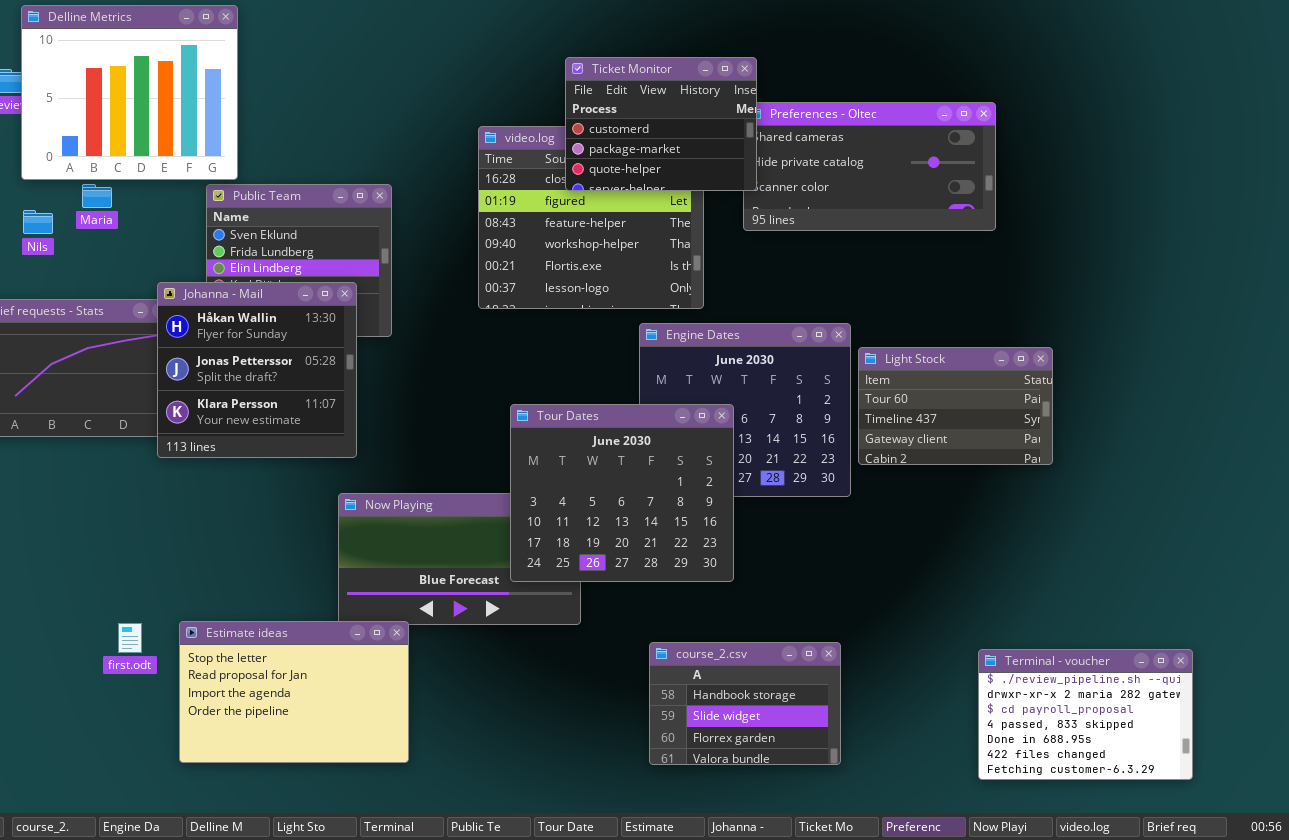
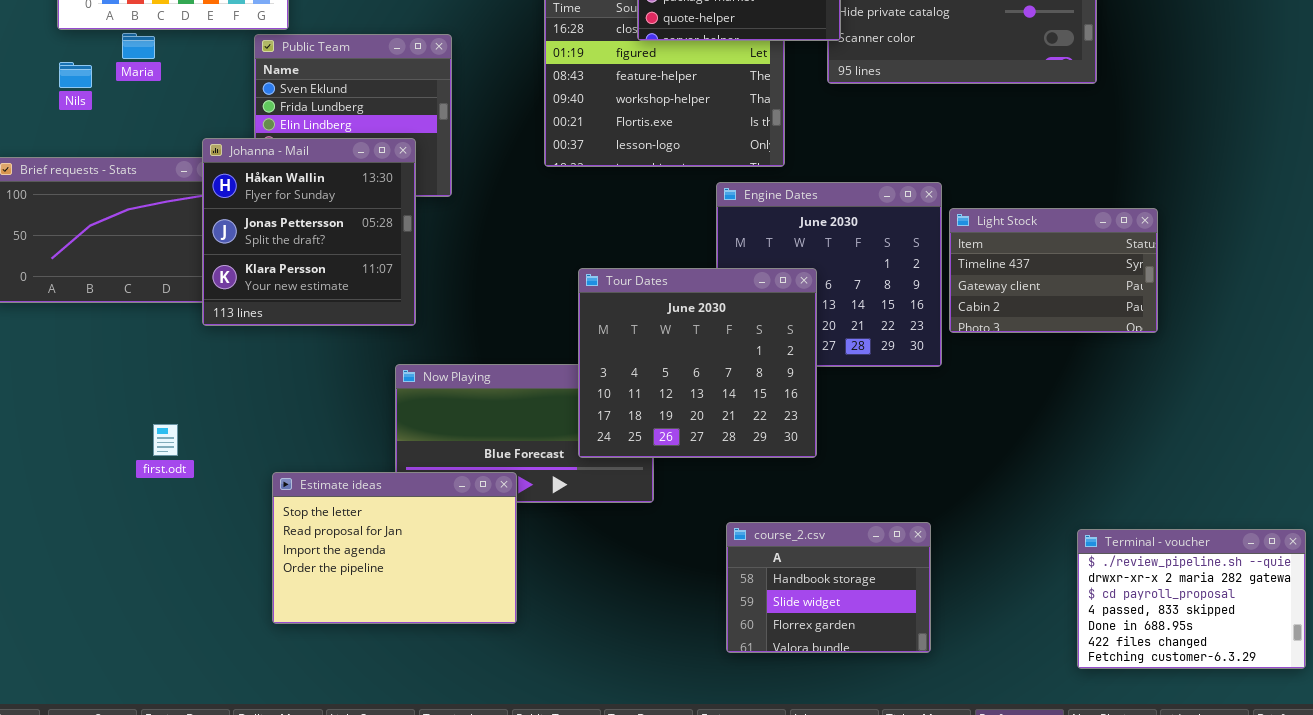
Light Stock: [858,347,1053,465] -> [949,208,1158,333], scrolled down 1 row
Estimate ideas: [179,621,409,763] -> [272,472,517,624], moved
first.odt: [118,623,142,653] -> [153,424,178,456], moved

